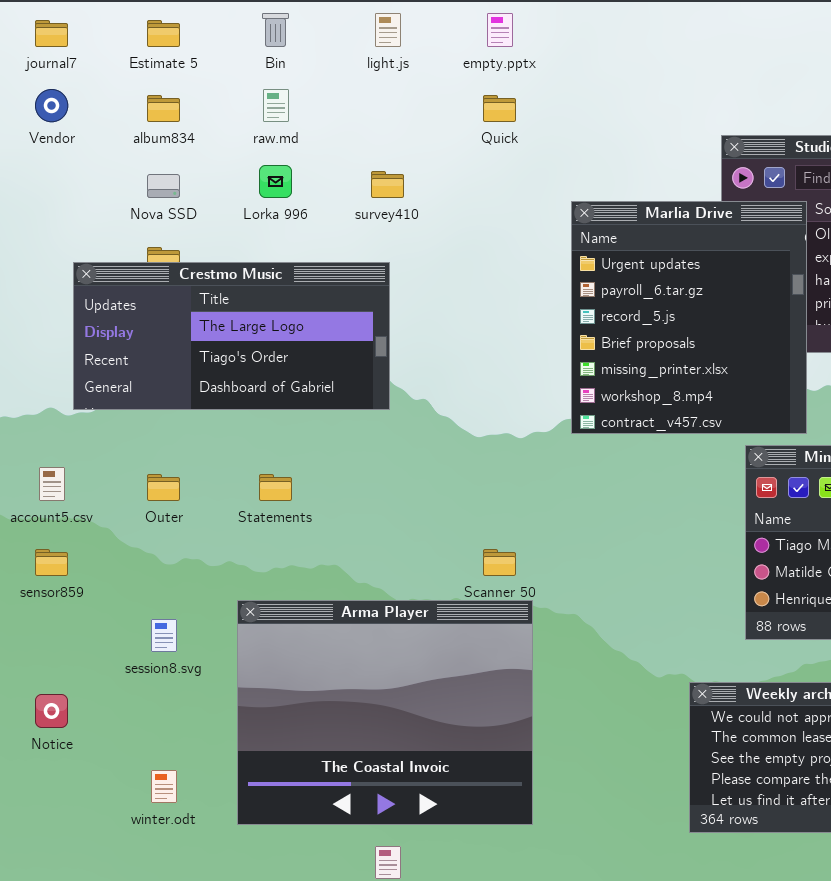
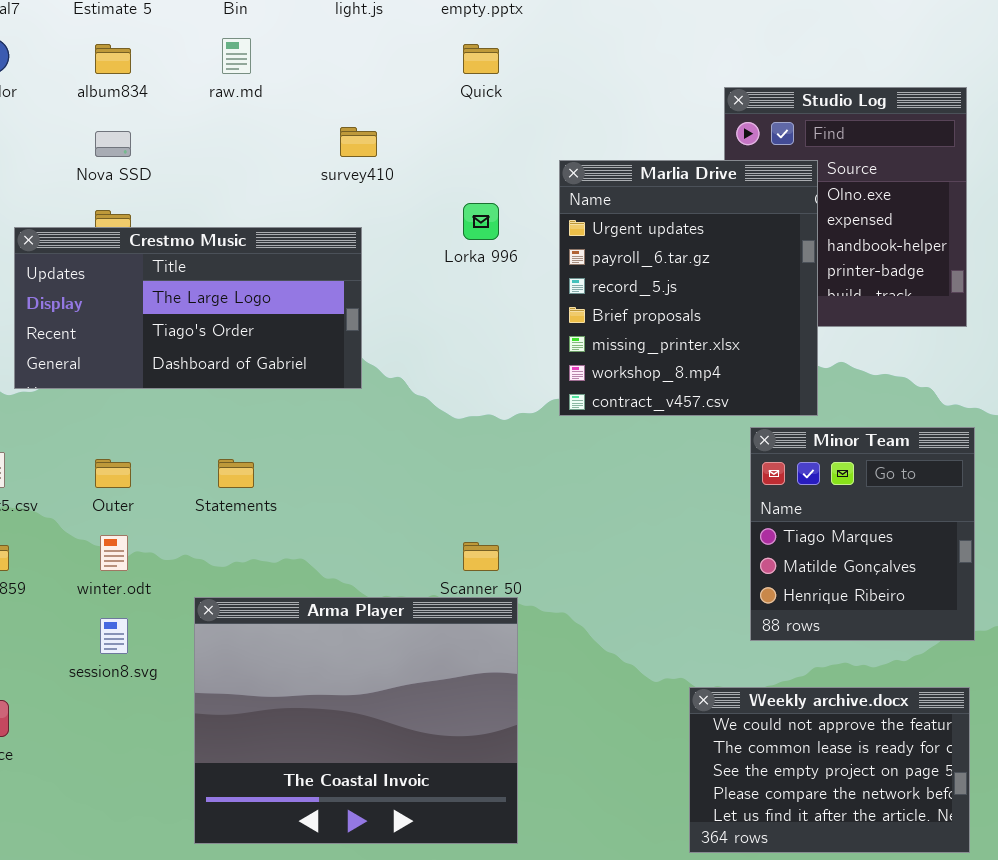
Lorka 996: [259,165,292,198] -> [463,203,499,240], moved
winter.odt: [151,770,177,803] -> [100,535,128,571], moved

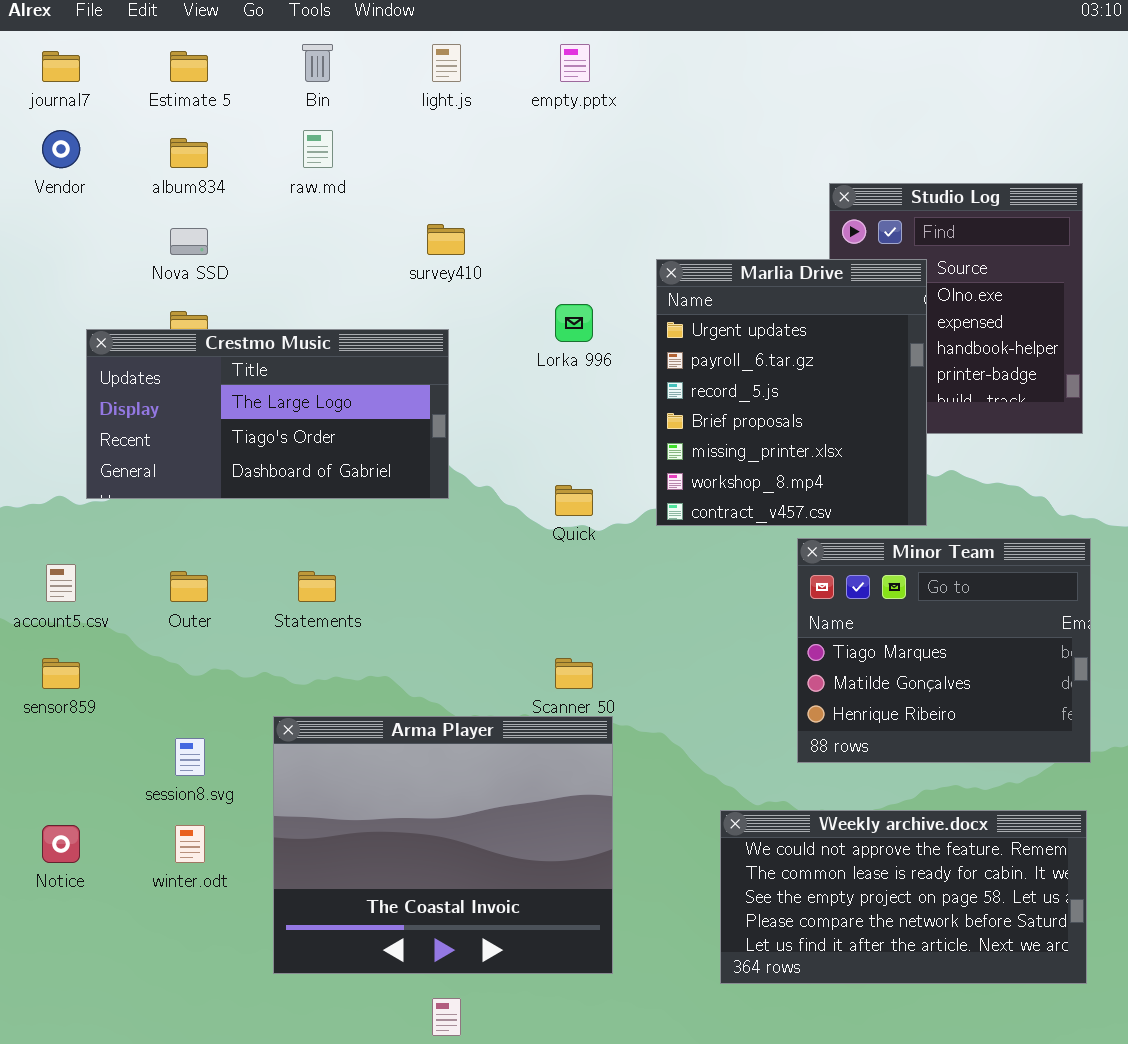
Quick: [463,44,499,74] -> [555,485,593,516], moved
Minor Team: [750,427,975,641] -> [797,538,1091,763], resized
winter.odt: [100,535,128,571] -> [175,825,205,863], moved
Weekly archive.docx: [689,687,970,853] -> [720,810,1087,984], resized

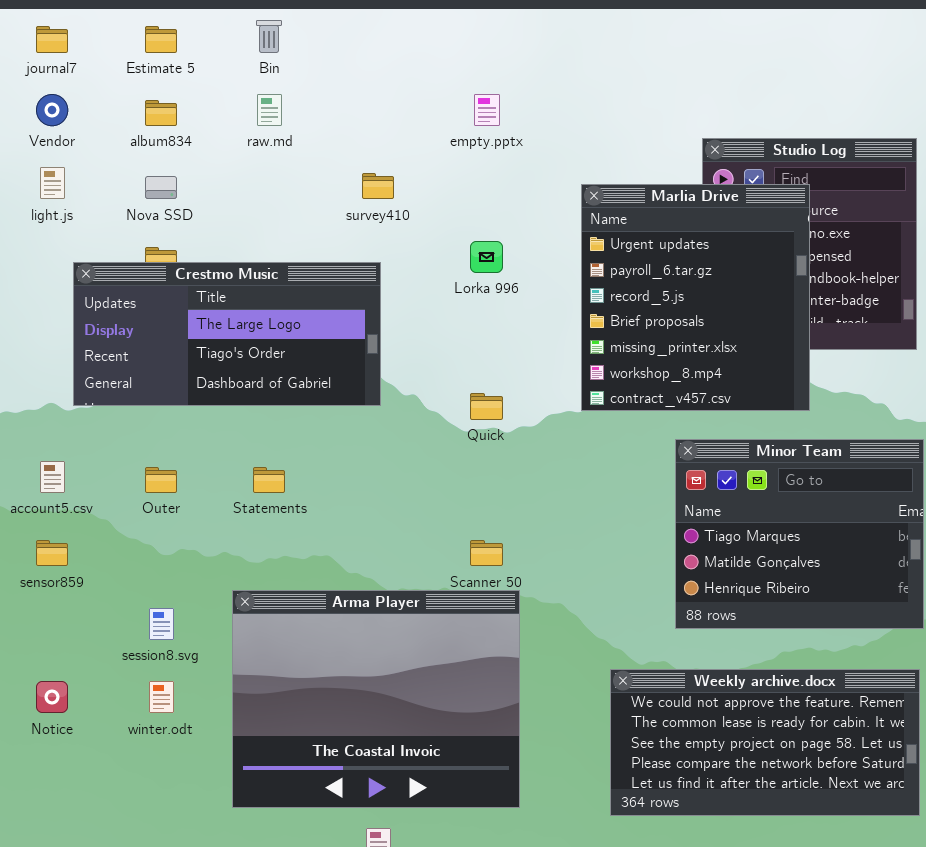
light.js: [432,44,461,82] -> [40,167,65,199], moved
empty.pptx: [560,44,590,82] -> [474,94,500,126], moved
Marlia Drive: [656,259,927,526] -> [581,184,810,411], moved

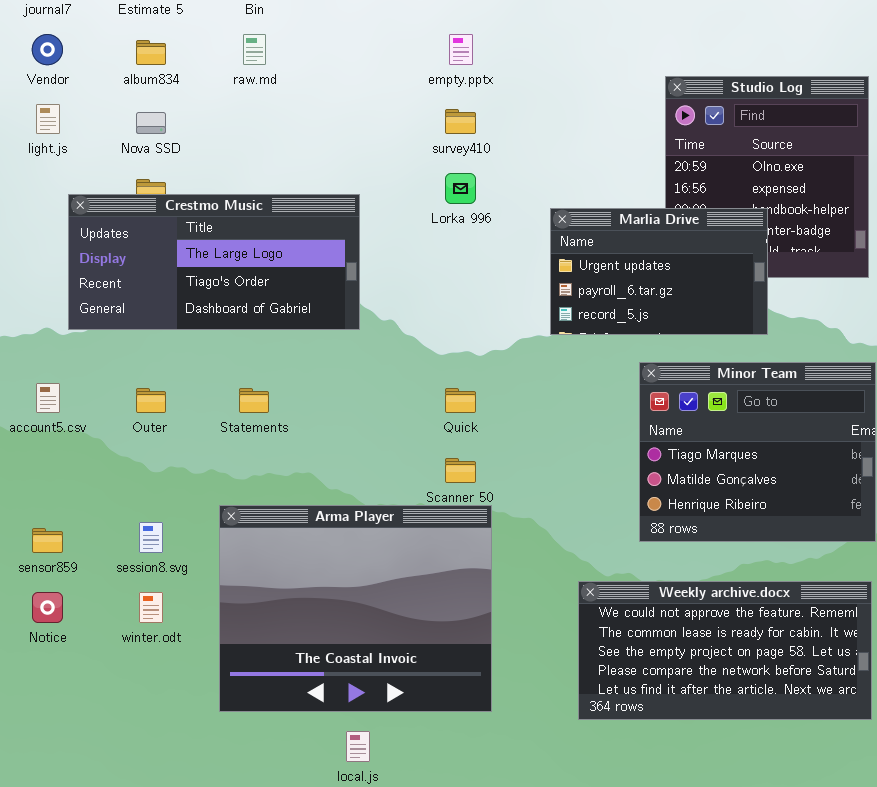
survey410: [362,173,394,199] -> [445,109,476,134], moved
Marlia Drive: [581,184,810,411] -> [550,208,768,335], resized
Quick: [470,393,503,420] -> [445,388,476,413], moved
sensor859: [36,540,68,566] -> [32,528,63,553], moved

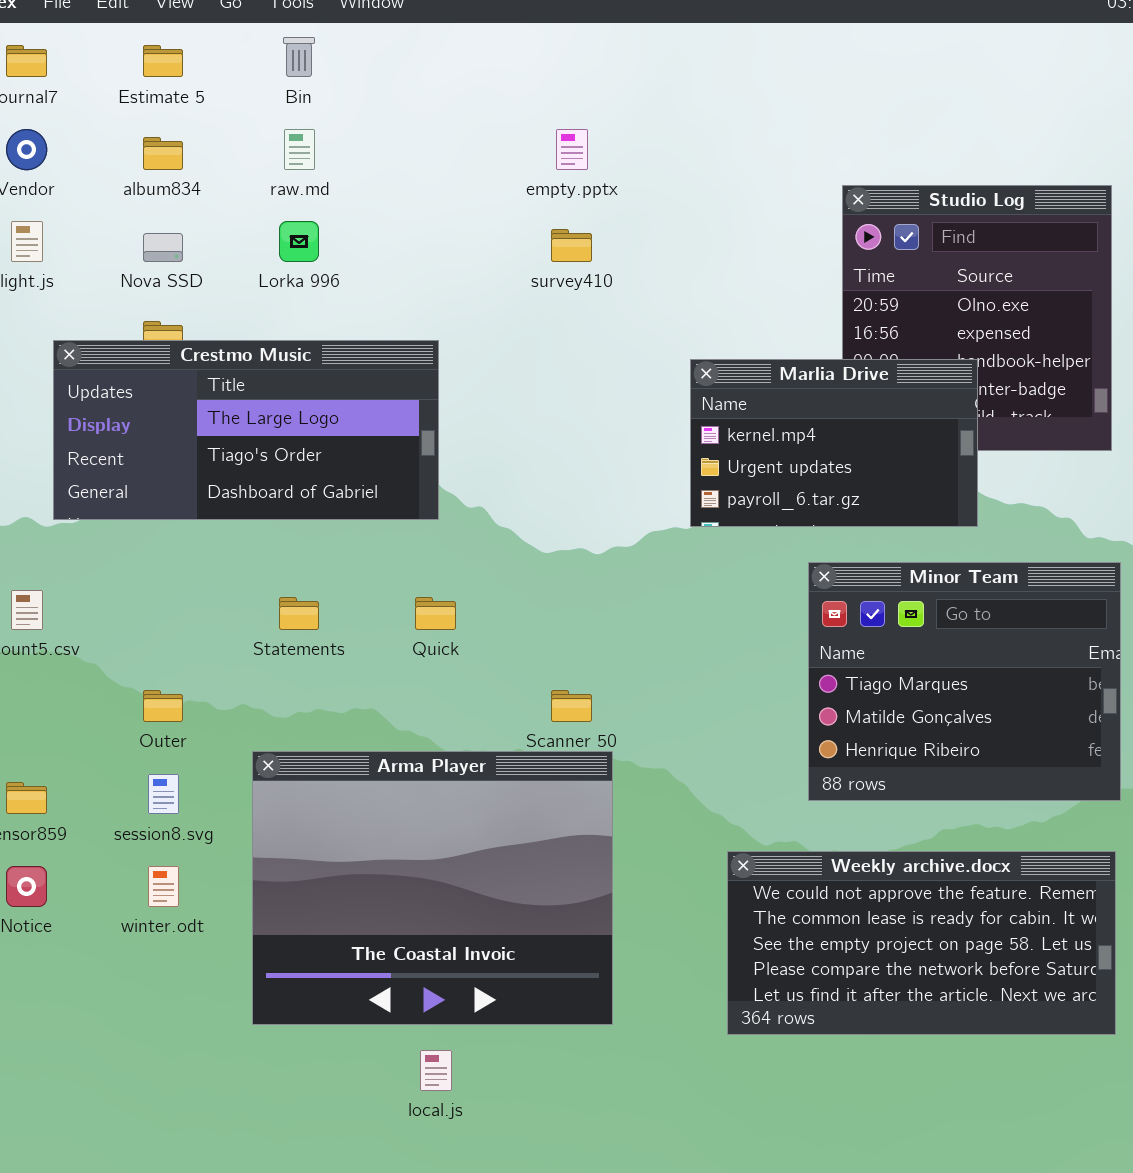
Lorka 996: [445,173,476,204] -> [279,221,319,262], moved
Marlia Drive: [550,208,768,335] -> [690,359,978,527], scrolled up 1 row
Outer: [136,388,166,413] -> [143,690,183,722], moved
Quick: [445,388,476,413] -> [415,597,456,630], moved

